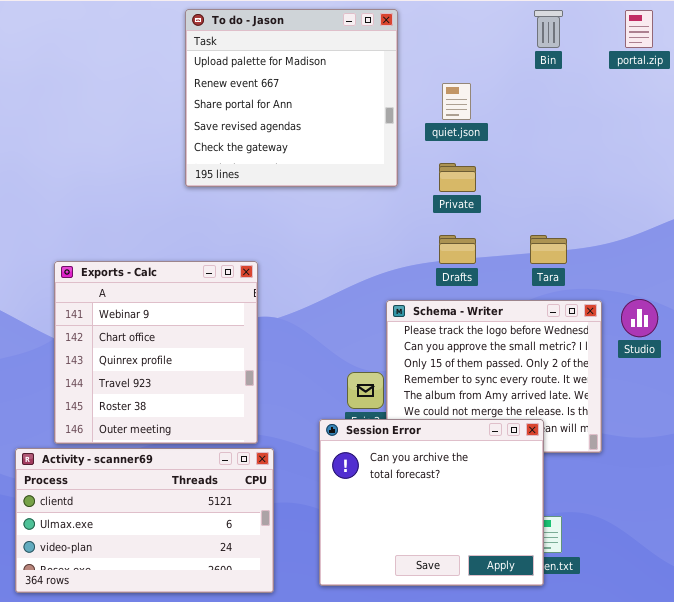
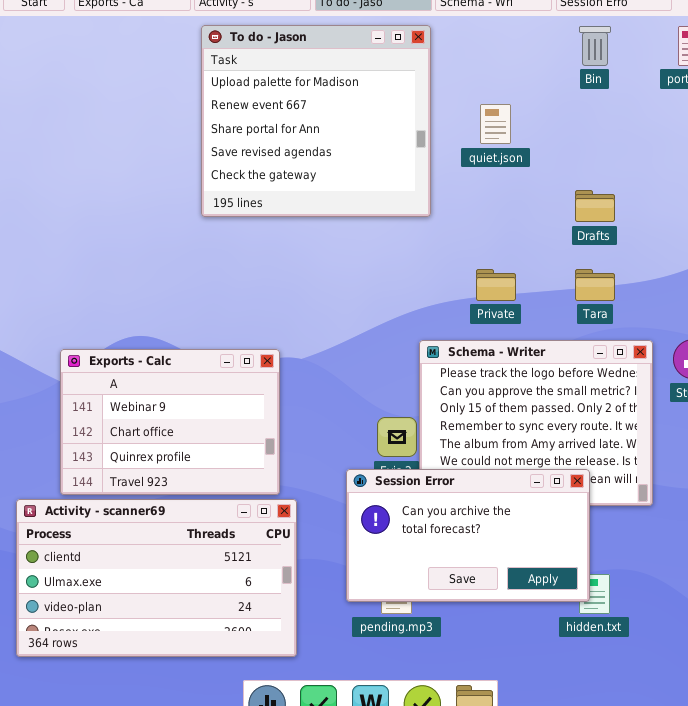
Private: [439,163,476,192] -> [476,269,516,301], moved
Drafts: [439,235,476,264] -> [575,190,615,222], moved
Exports - Calc: [54,261,258,444] -> [60,349,280,495], resized
Session Error: [319,419,544,586] -> [346,469,590,602], resized

